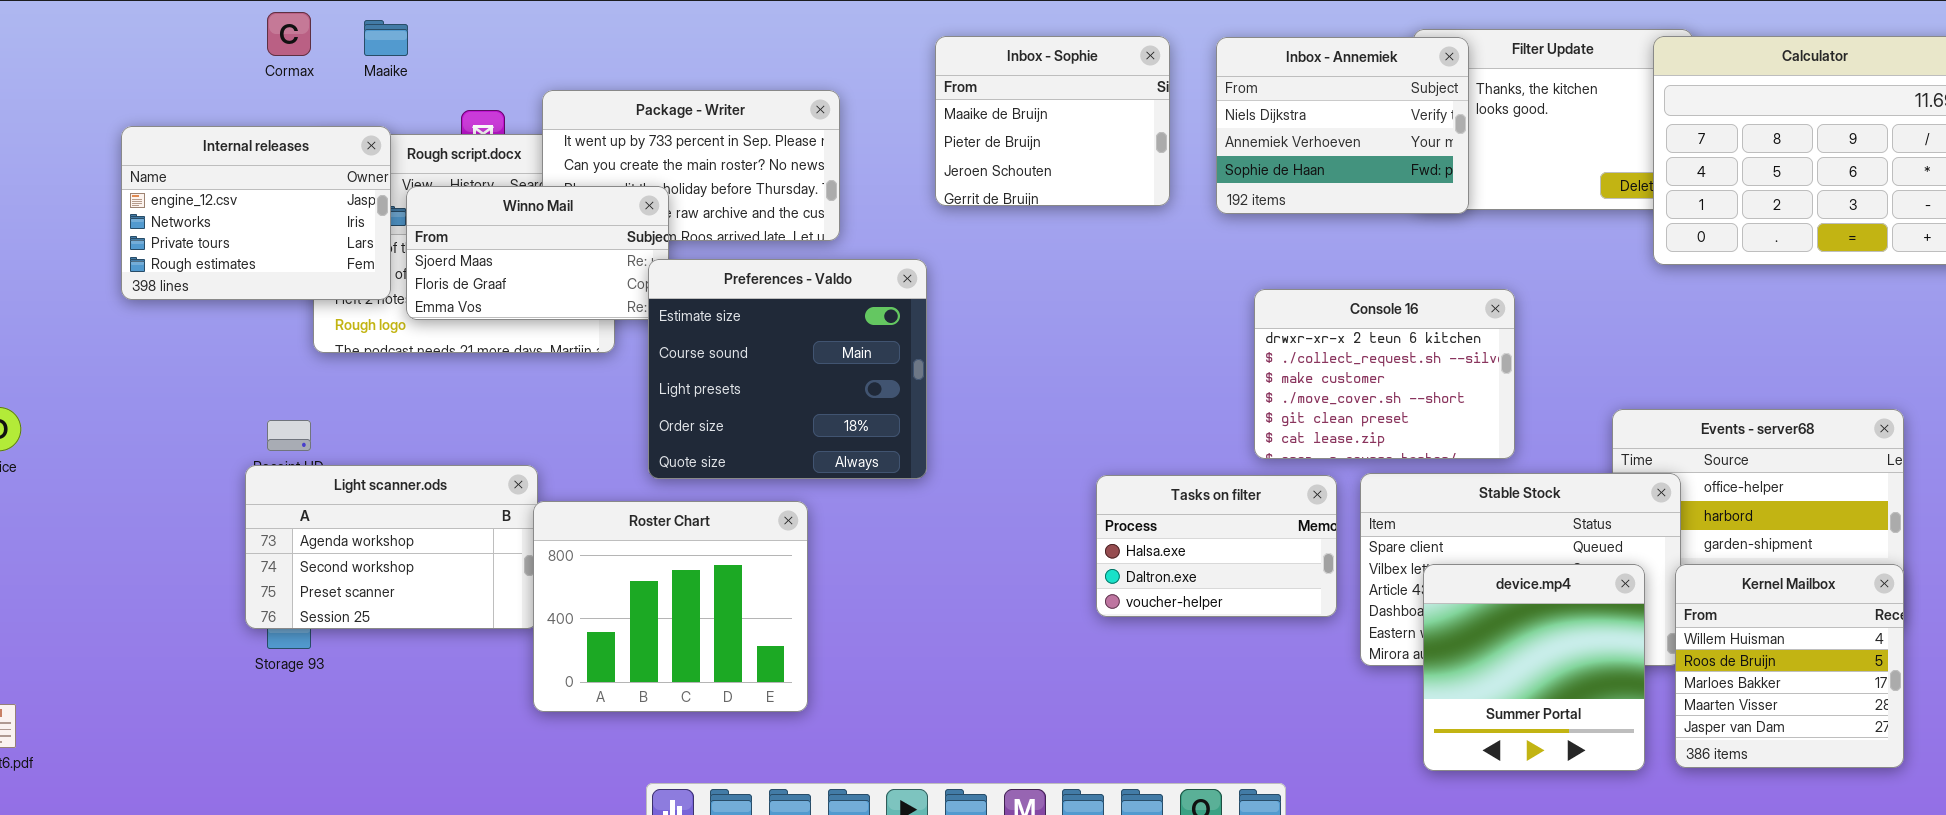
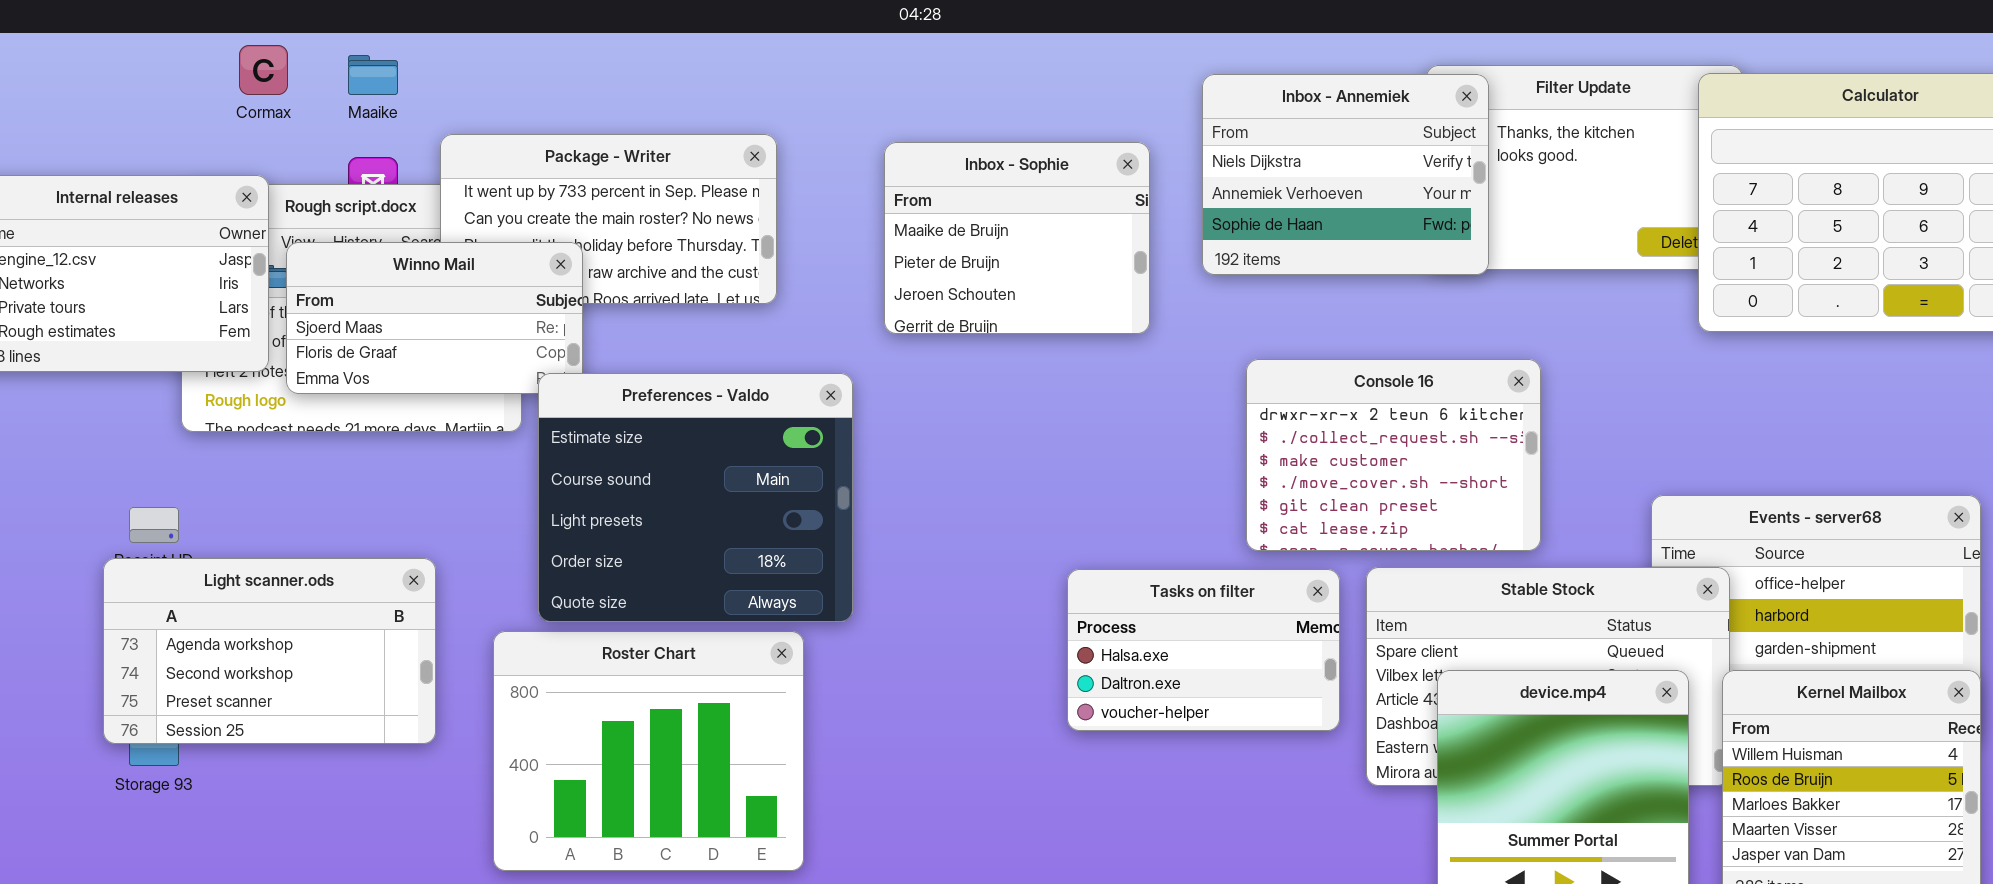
Cormax: [267,12,311,56] -> [239,45,288,95], moved
Maaike: [364,20,408,56] -> [348,55,398,95], moved
Inbox - Sophie: [935,36,1170,206] -> [884,142,1150,334], moved
Preferences - Valdo: [648,259,927,479] -> [538,373,853,622], moved
Roster Chart: [533,501,808,712] -> [493,631,804,871], moved

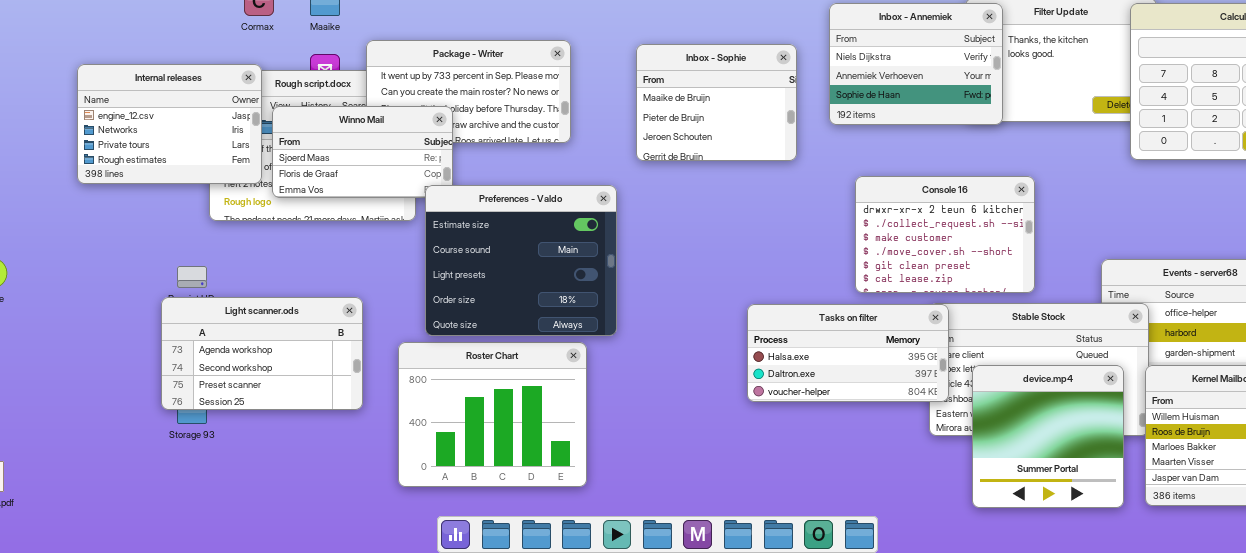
Tasks on filter: [1067,569,1340,731] -> [747,304,949,402], resized

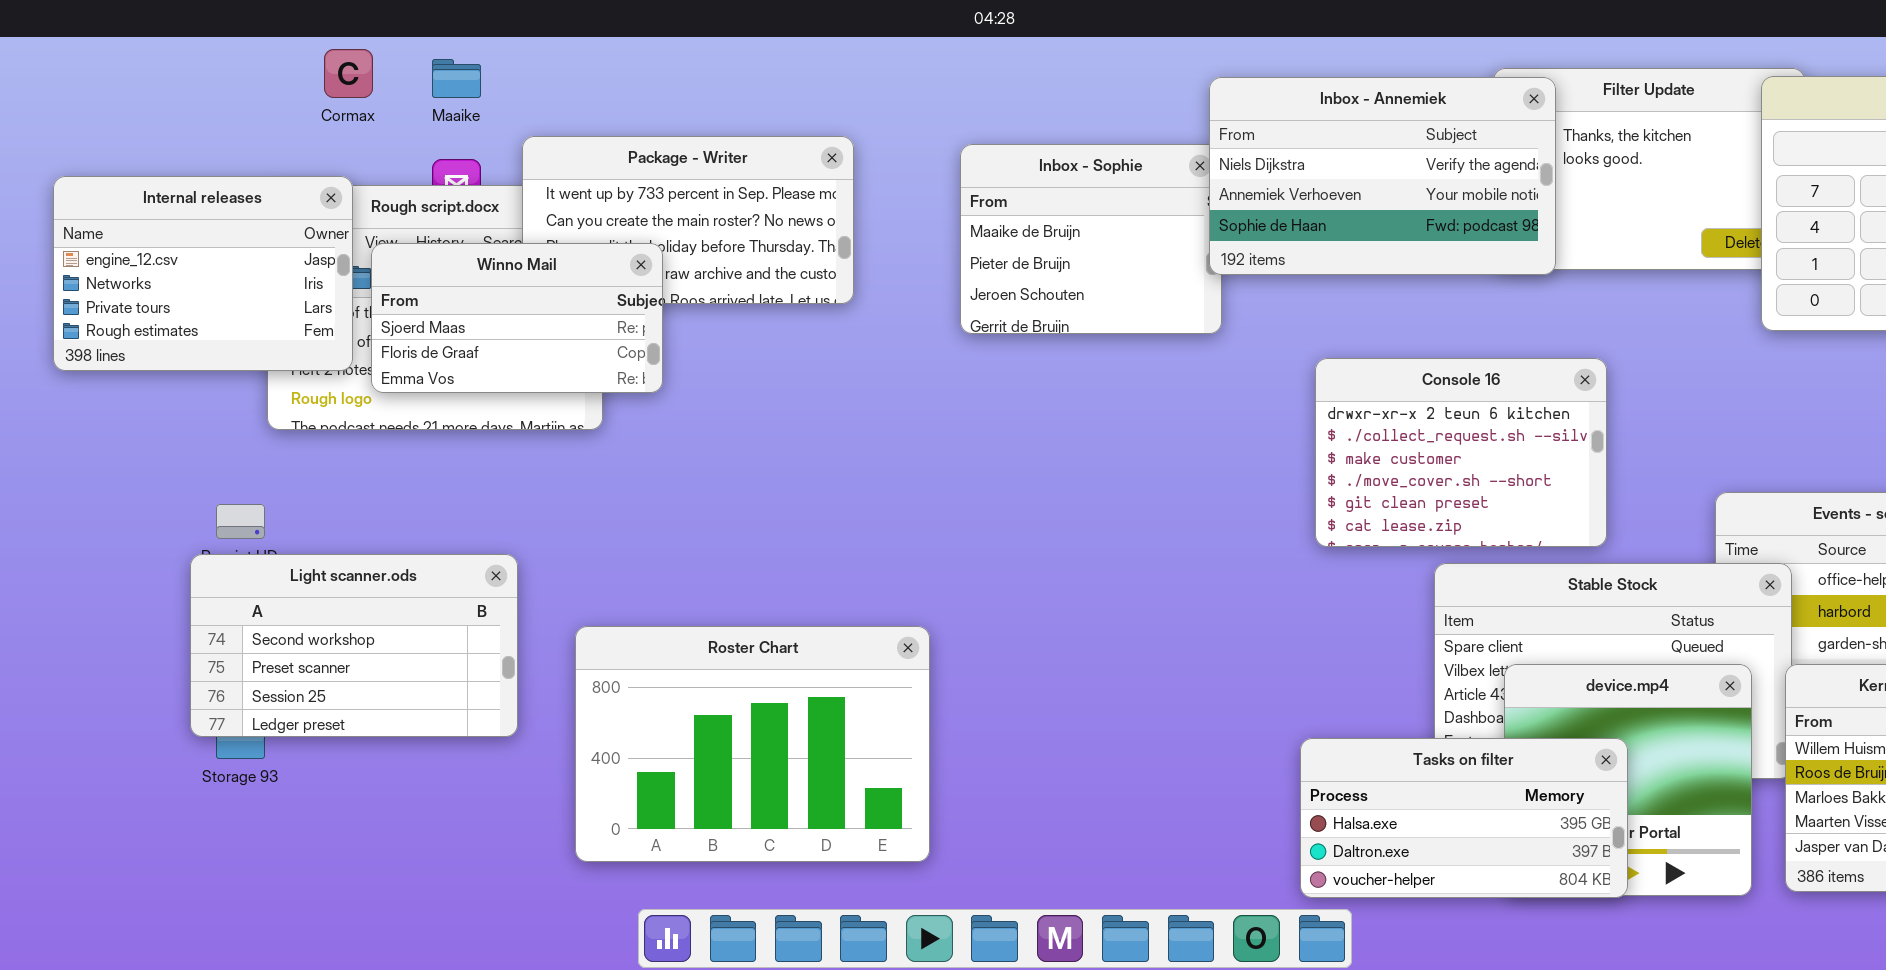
Inbox - Annemiek: [829,3,1003,125] -> [1209,77,1556,275], resized
Preferences - Valdo: [425,185,617,336] -> none, closed
Light scanner.ods: [161,297,363,410] -> [190,554,518,737], scrolled down 1 row
Tasks on filter: [747,304,949,402] -> [1300,738,1628,898], moved
Roster Chart: [398,342,587,487] -> [575,626,930,862], resized

